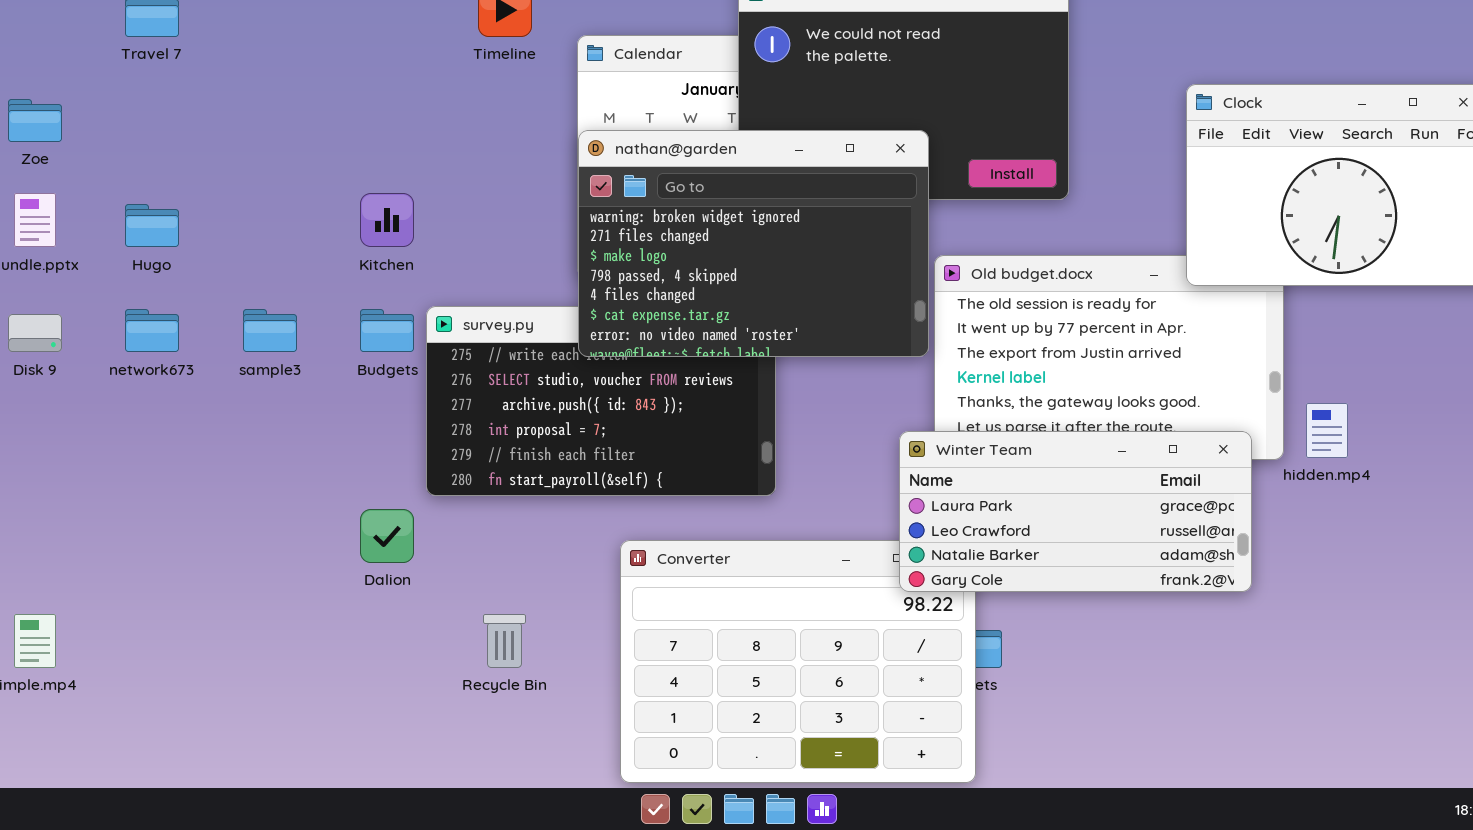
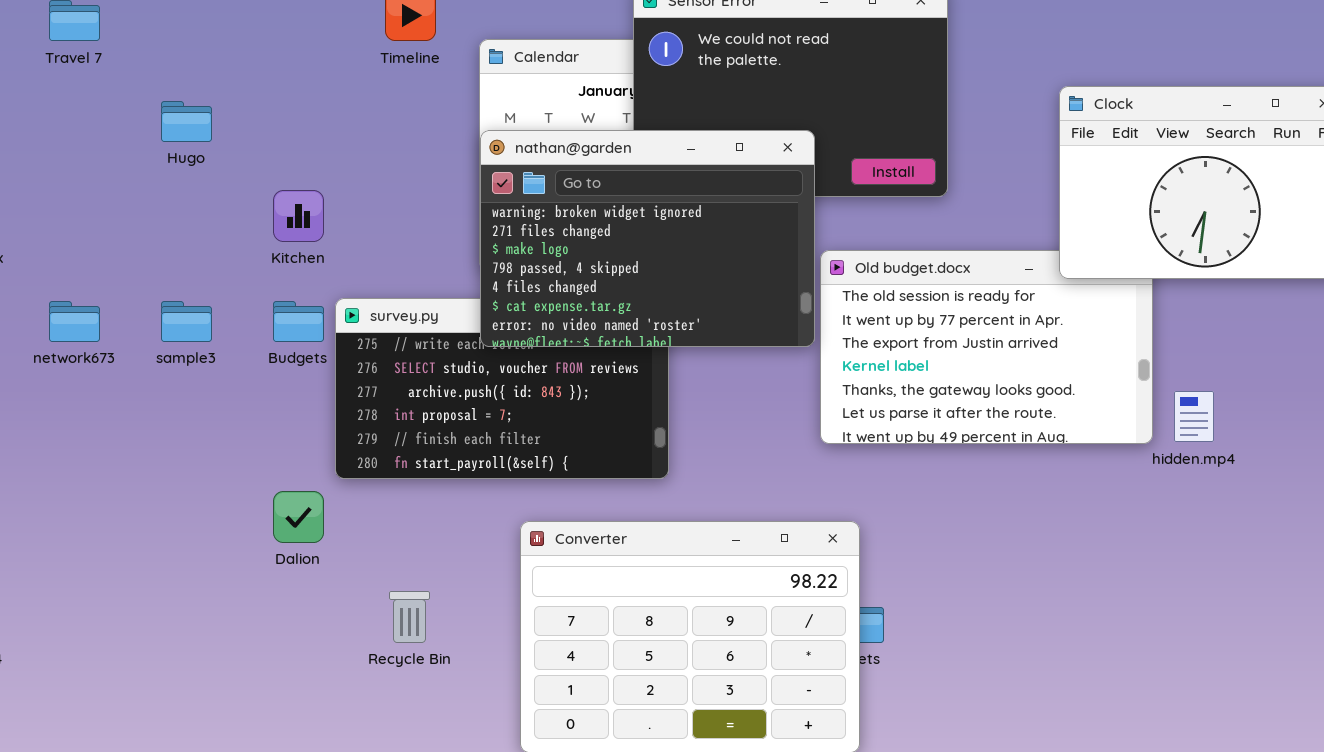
Hugo: [125,204,179,247] -> [161,101,212,142], moved
Winter Team: [899,431,1252,592] -> none, closed

